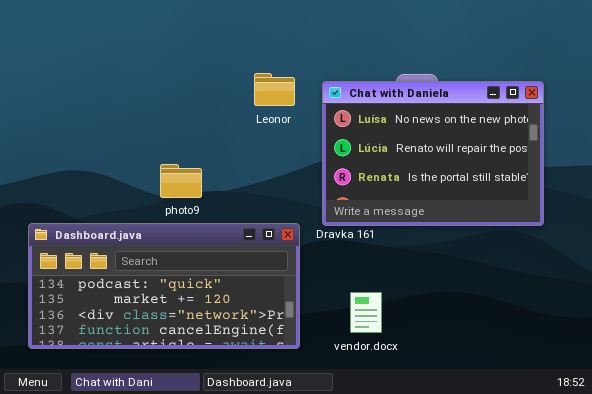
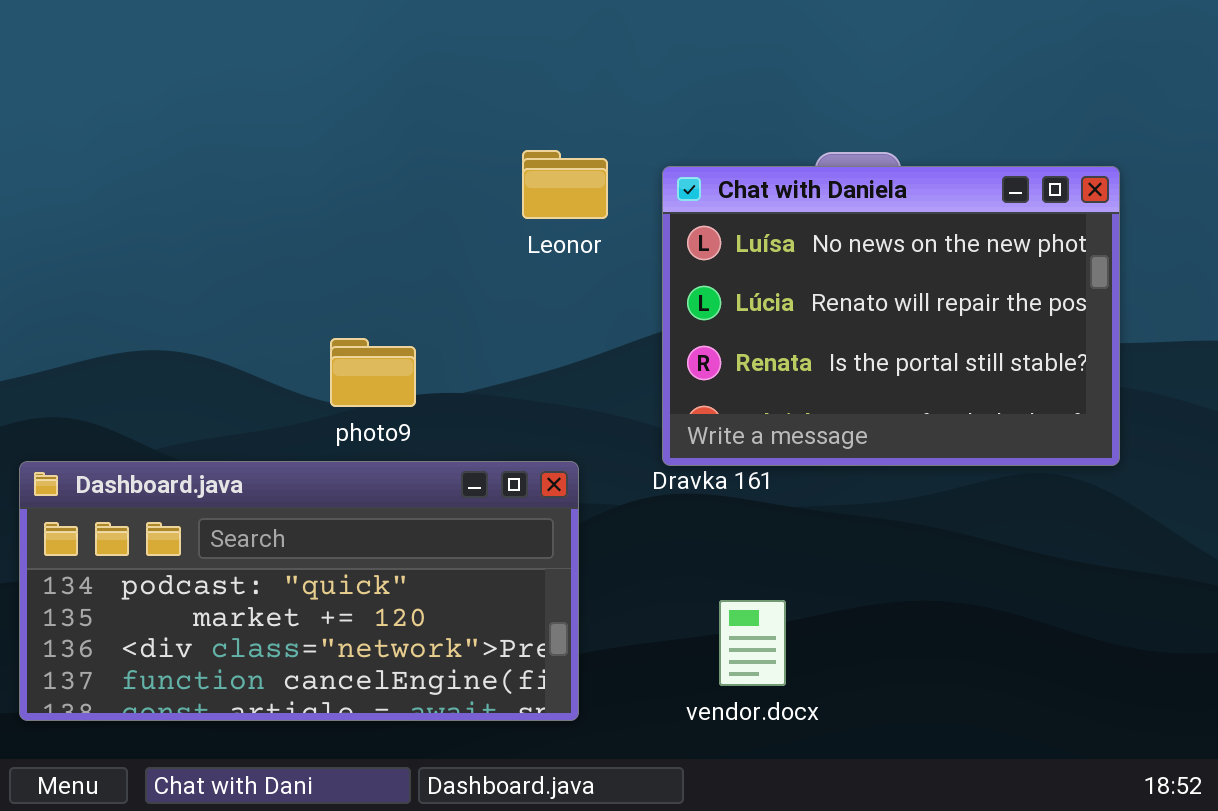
Dashboard.java: [28,223,300,349] -> [19,461,579,721], moved

